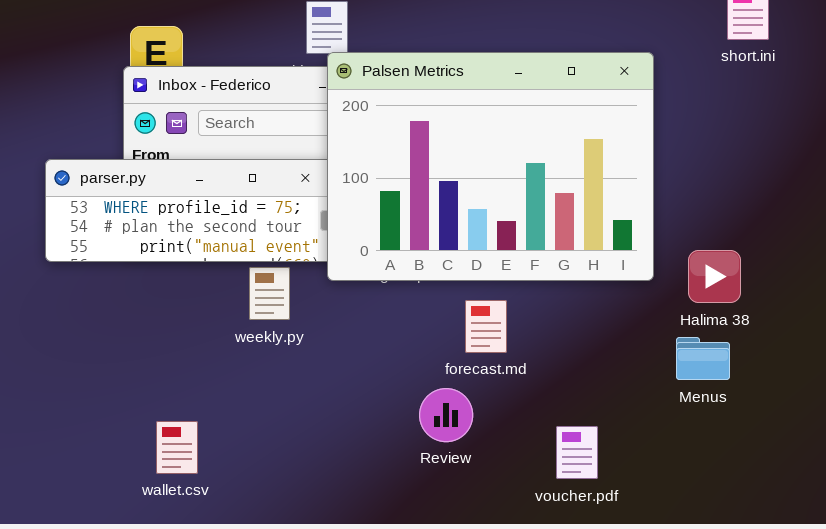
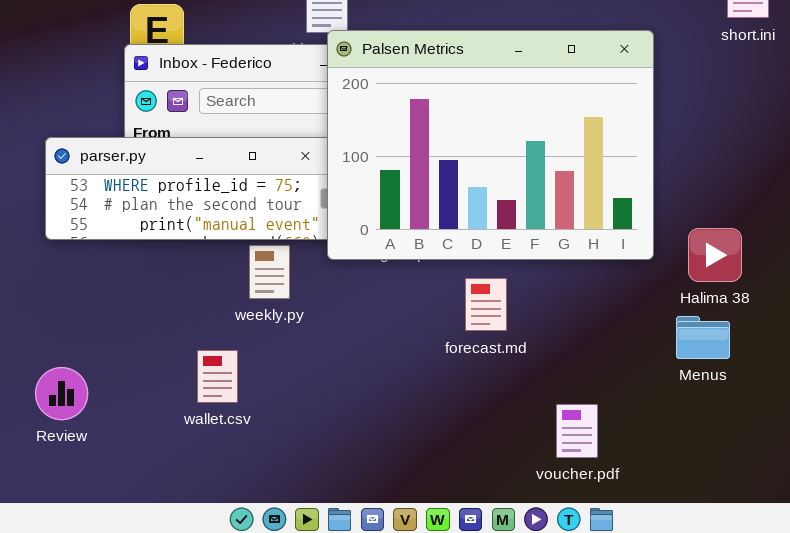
Review: [419,388,473,442] -> [35,367,88,420], moved
wallet.csv: [156,421,198,474] -> [197,350,238,403], moved

